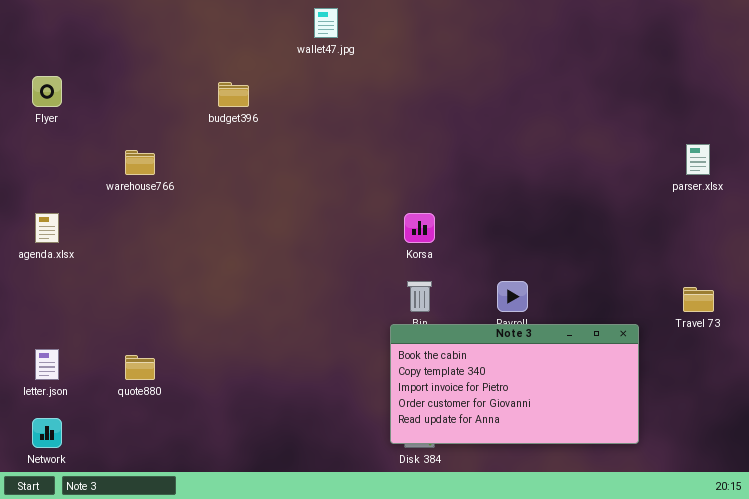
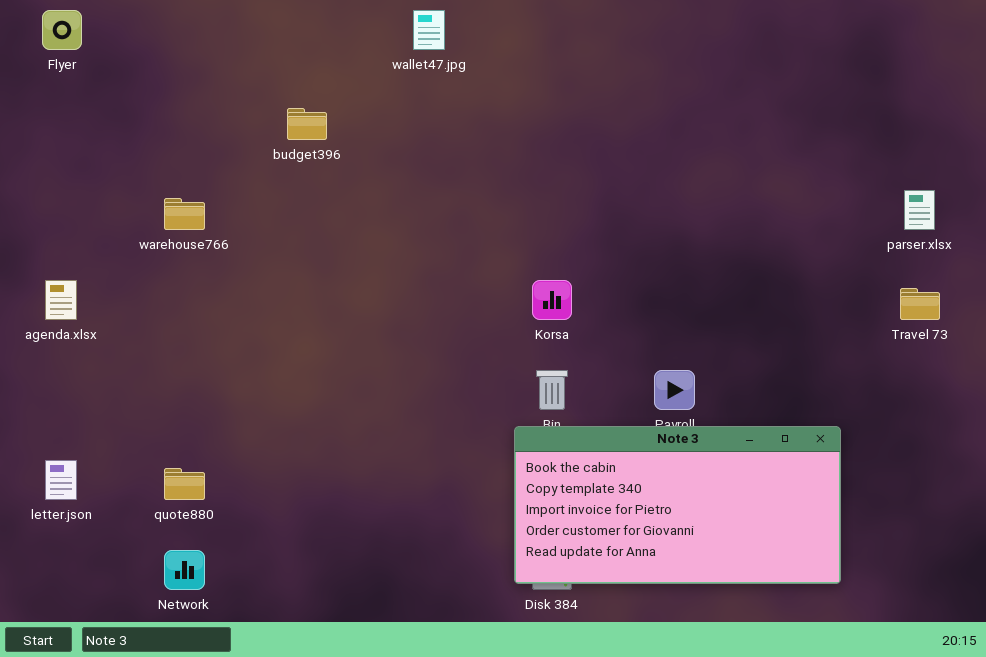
Flyer: [32,76,62,107] -> [42,10,82,50], moved
Travel 73: [683,287,714,312] -> [900,288,940,320], moved
Network: [32,418,62,448] -> [164,550,205,590], moved

